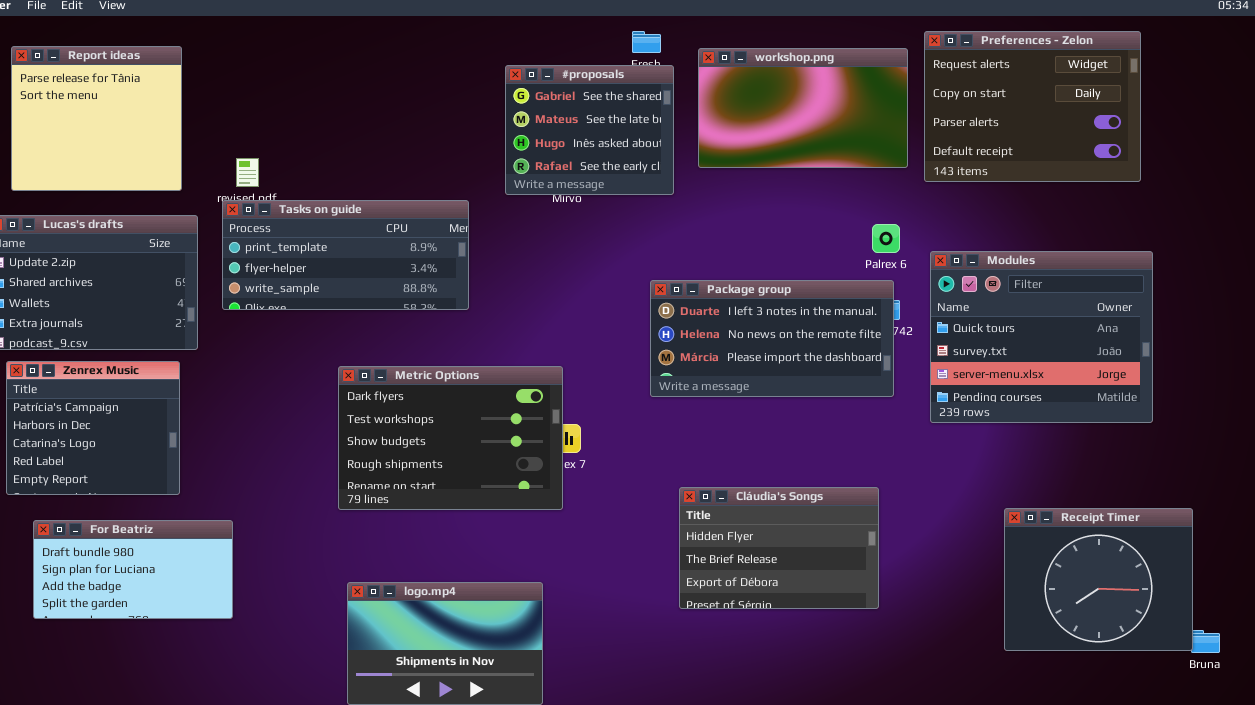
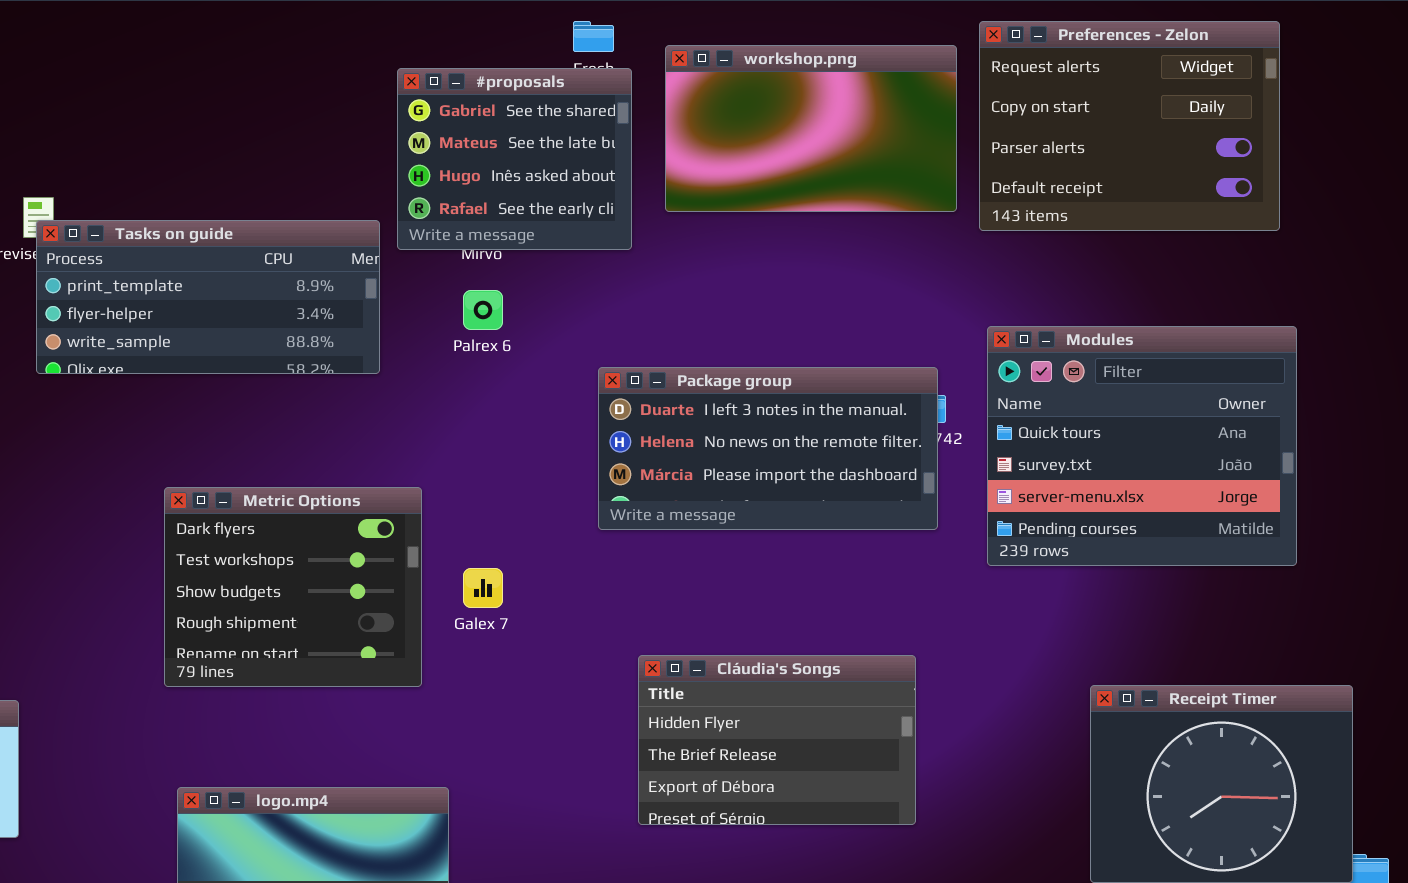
Tasks on guide: [222,200,469,310] -> [36,220,380,374], moved
Palrex 6: [872,224,900,253] -> [463,290,503,330], moved
Metric Options: [338,366,563,510] -> [164,487,422,687], resized

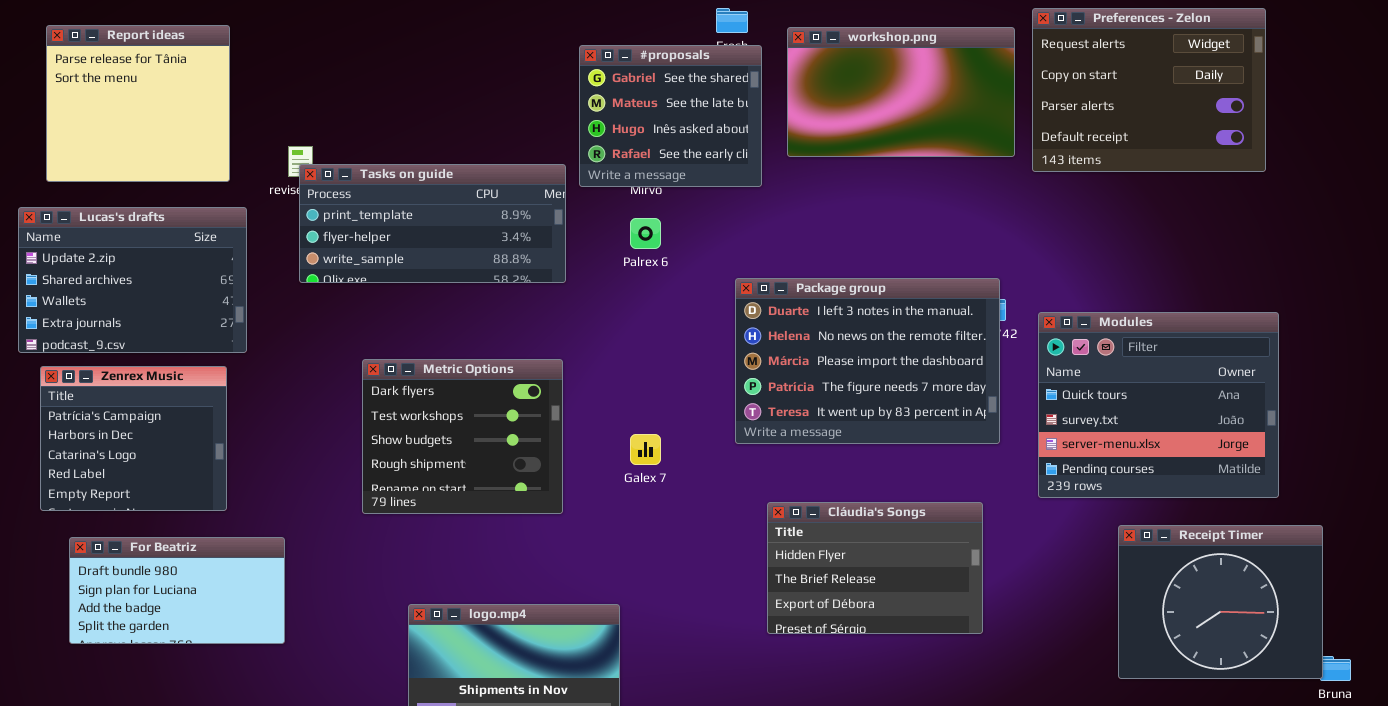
Modules: [987,326,1297,566] -> [1038,312,1279,498], moved
Package group: [598,367,938,530] -> [735,278,1000,444], resized
Metric Options: [164,487,422,687] -> [362,359,563,514], moved

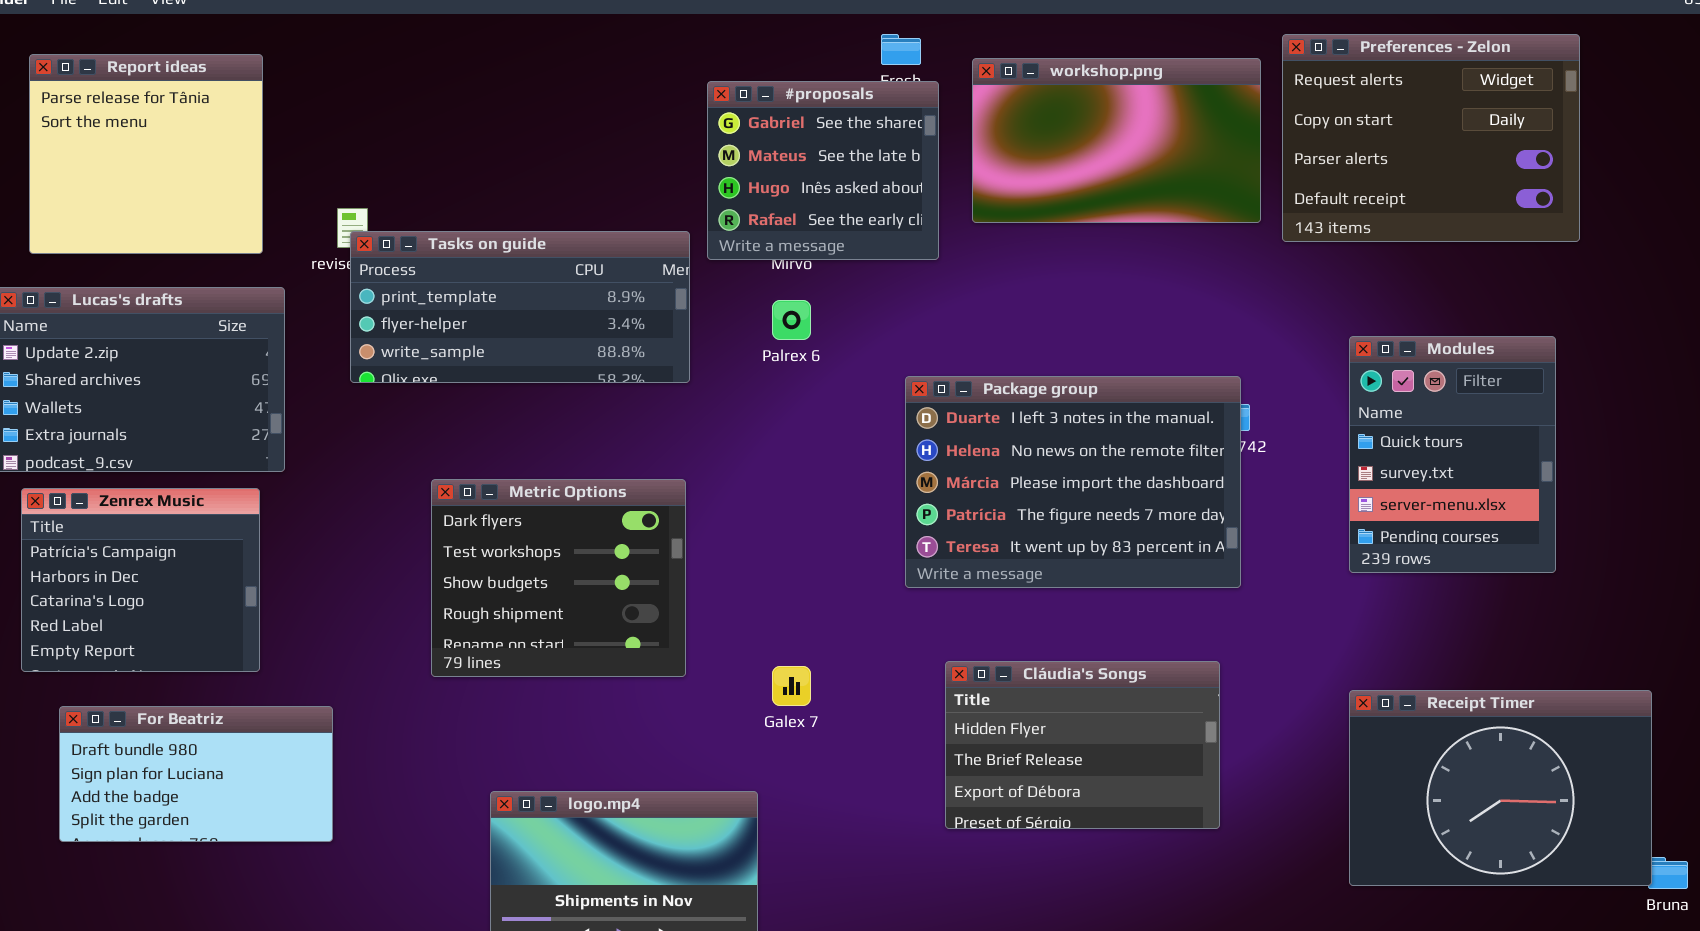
Modules: [1038,312,1279,498] -> [1349,336,1556,573], moved, resized
Galex 7: [630,434,661,465] -> [772,666,811,706], moved
Receipt Timer: [1118,525,1323,679] -> [1349,690,1652,886], resized

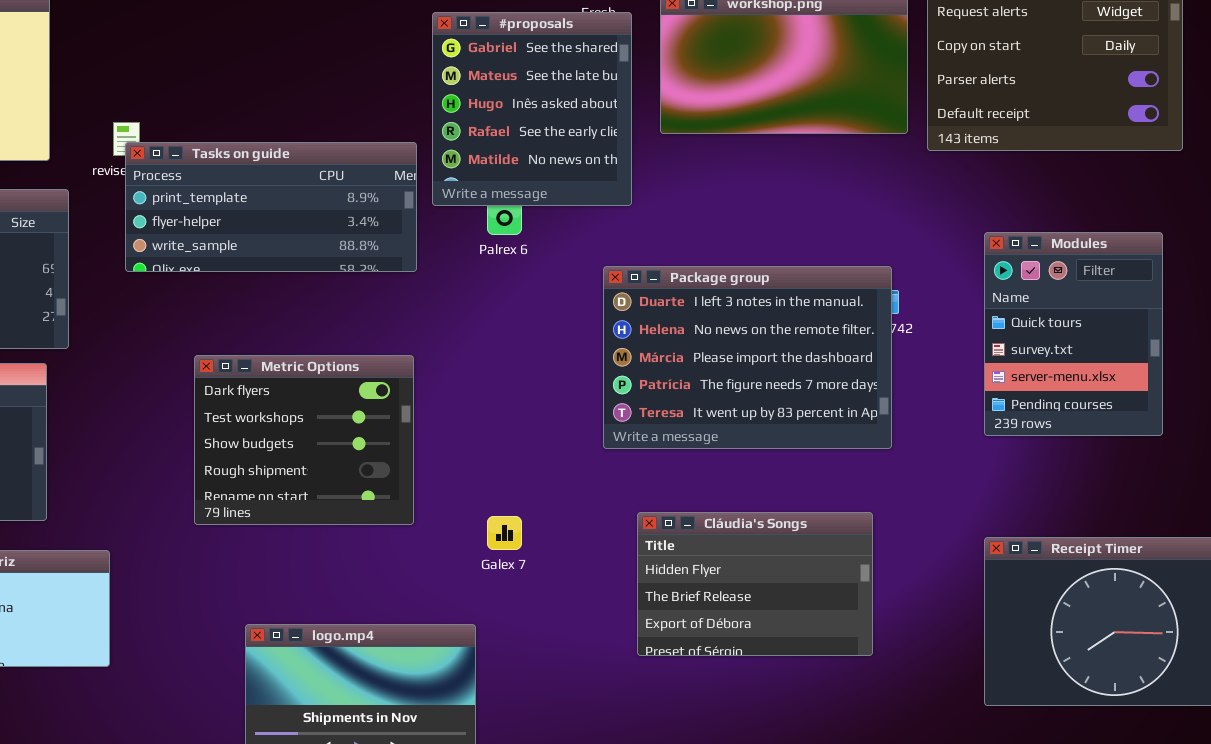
#proposals: [707,81,939,260] -> [432,12,632,206], resized

